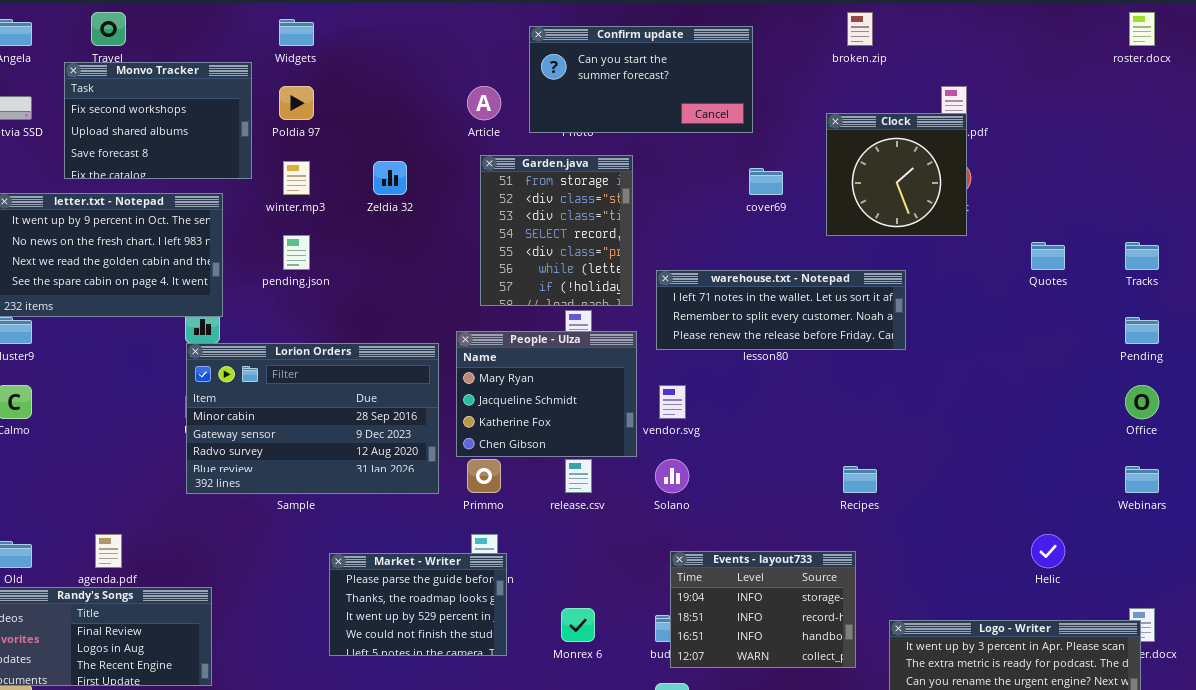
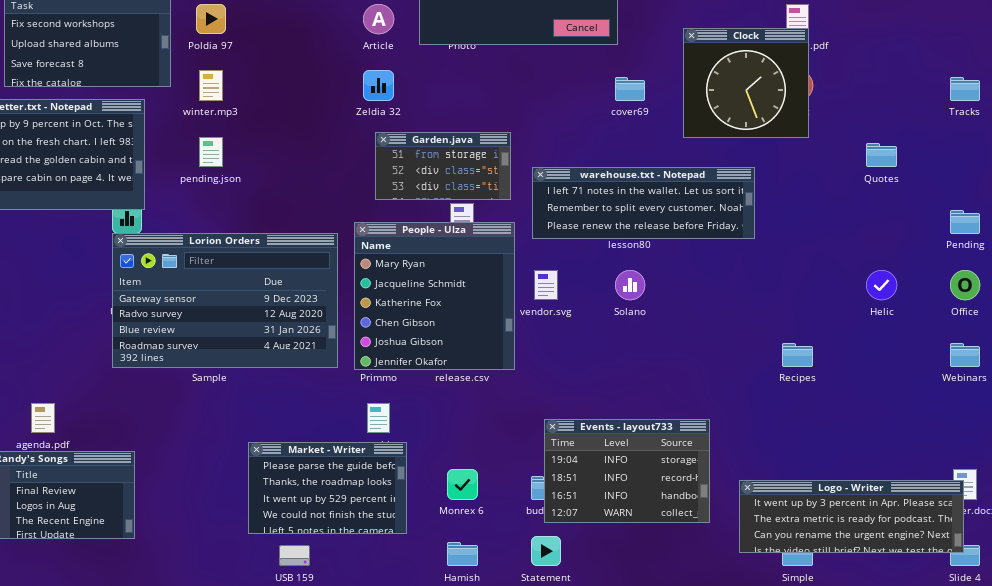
Garden.java: [480,155,633,306] -> [375,132,511,200], resized
Zeldia 32: [373,161,407,195] -> [363,70,394,101], moved
Tracks: [1125,242,1159,270] -> [950,77,980,101], moved
People - Ulza: [456,331,637,457] -> [354,222,515,370], resized
Lorion Orders: [186,343,439,494] -> [112,233,338,368], scrolled down 1 row
Solano: [655,459,689,493] -> [615,270,645,300], moved
Recipes: [843,466,877,493] -> [782,343,813,367], moved
Helic: [1031,534,1065,568] -> [866,270,897,300], moved
Market - Writer: [329,553,507,656] -> [248,442,407,534], moved

